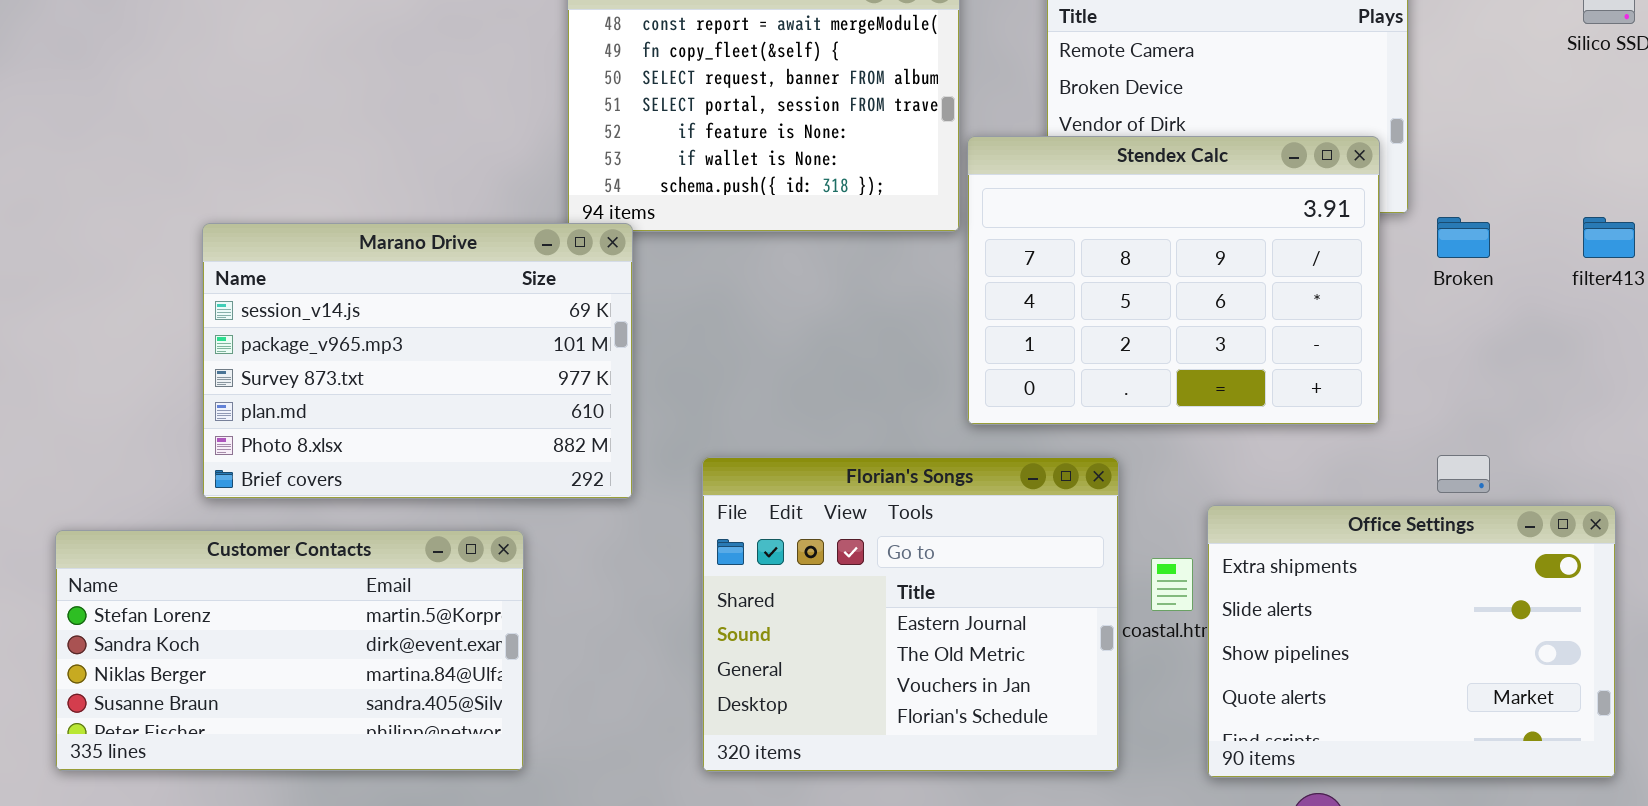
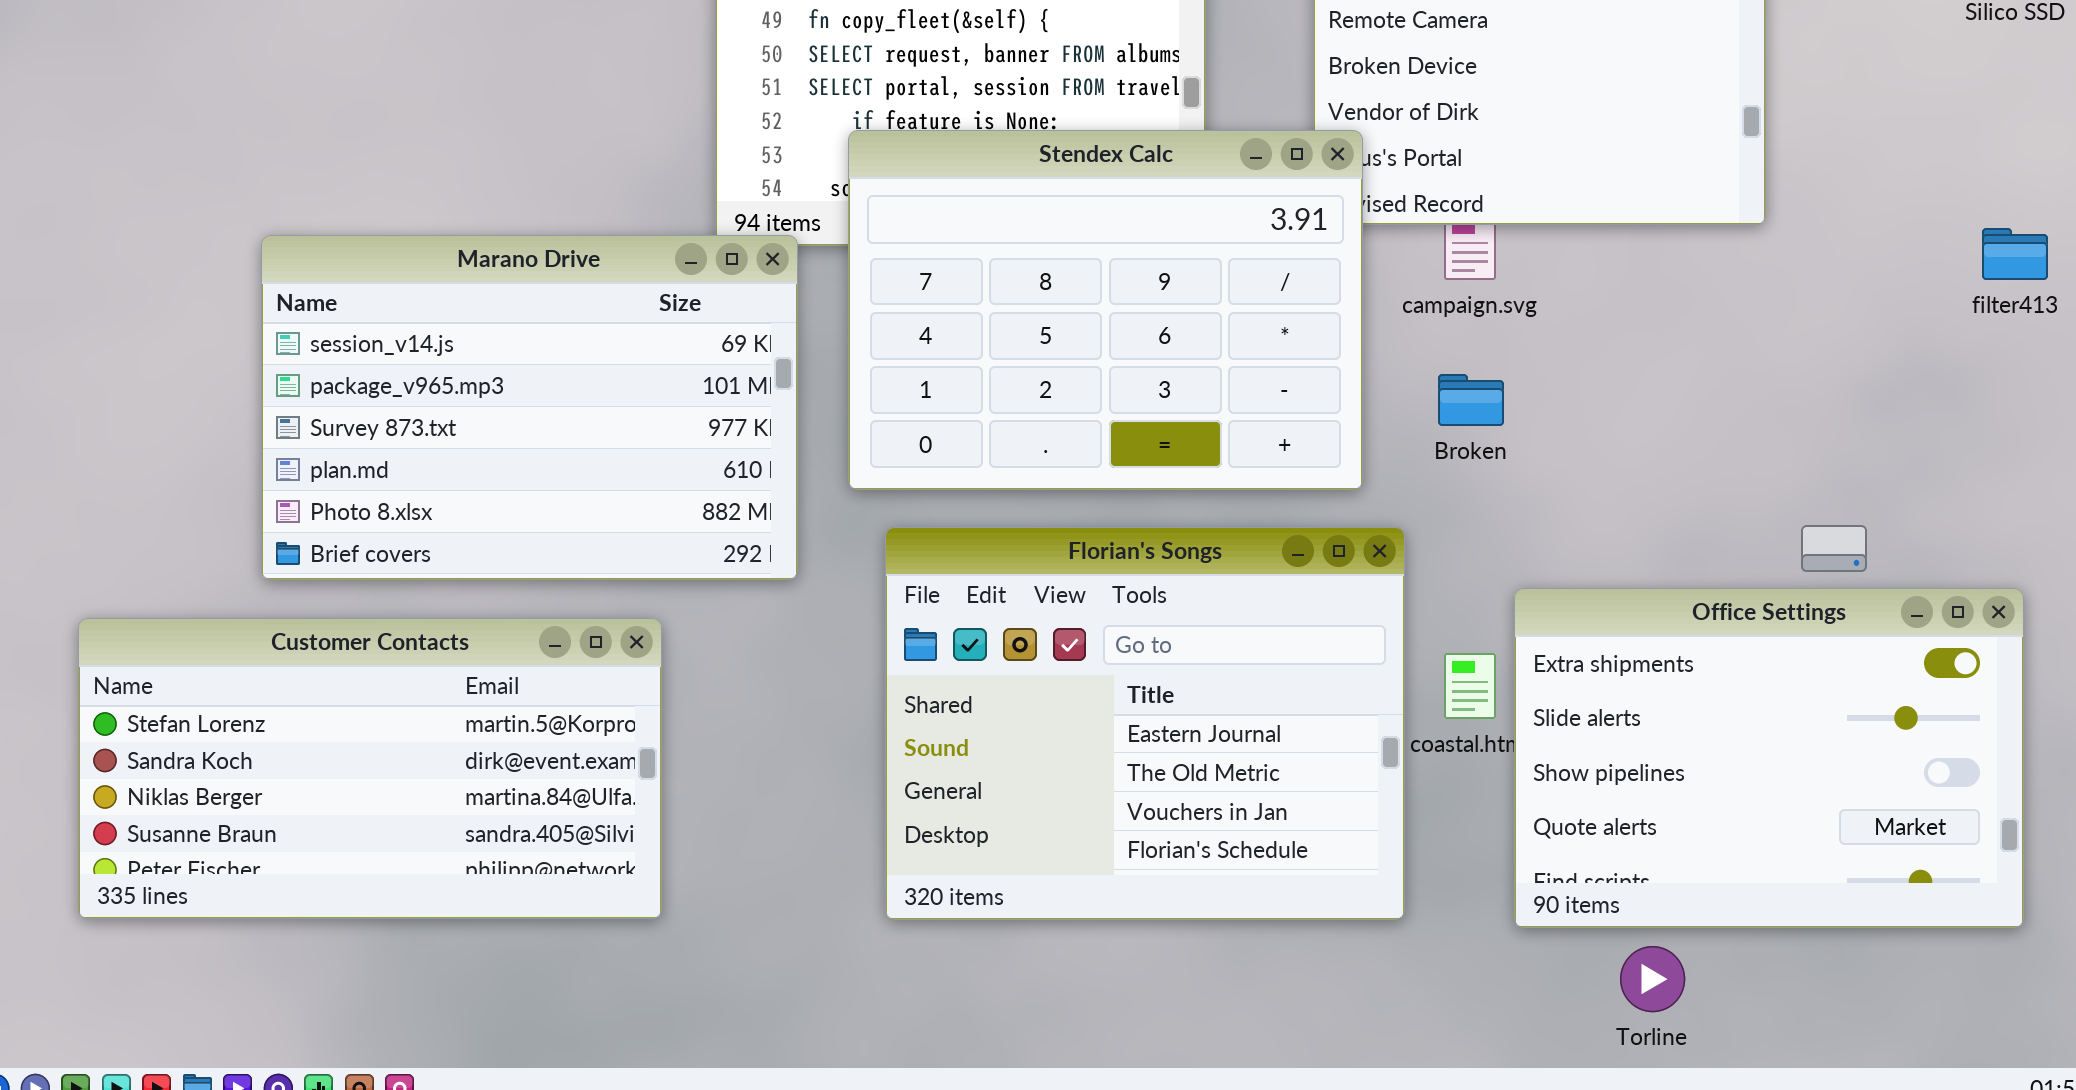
Stendex Calc: [967,136,1380,425] -> [848,130,1363,490], moved
Broken: [1437,217,1490,258] -> [1438,374,1504,426], moved

